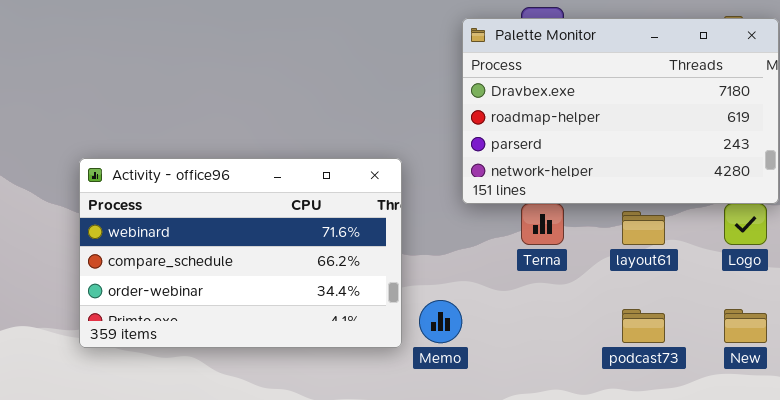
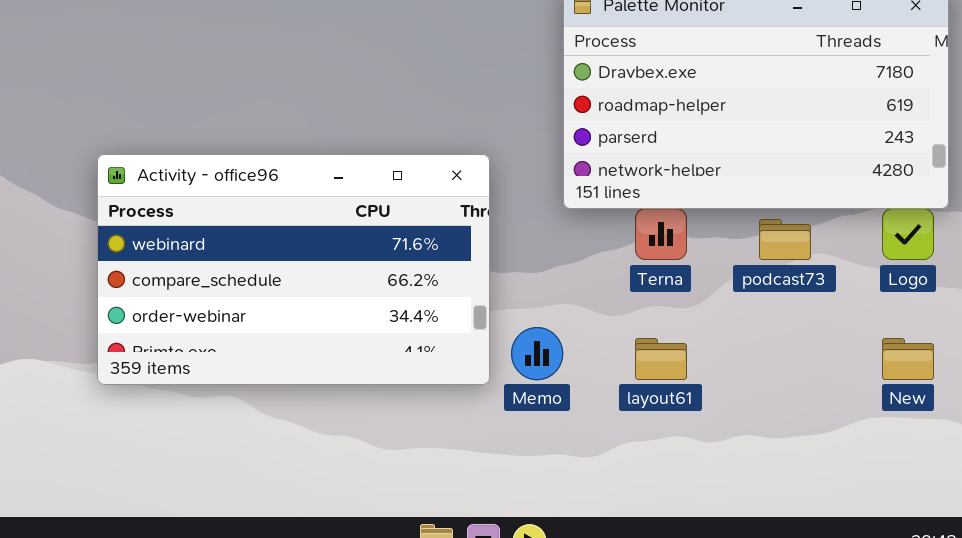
layout61: [622,211,665,245] -> [635,338,687,380], moved
podcast73: [622,309,665,343] -> [759,219,811,260], moved

